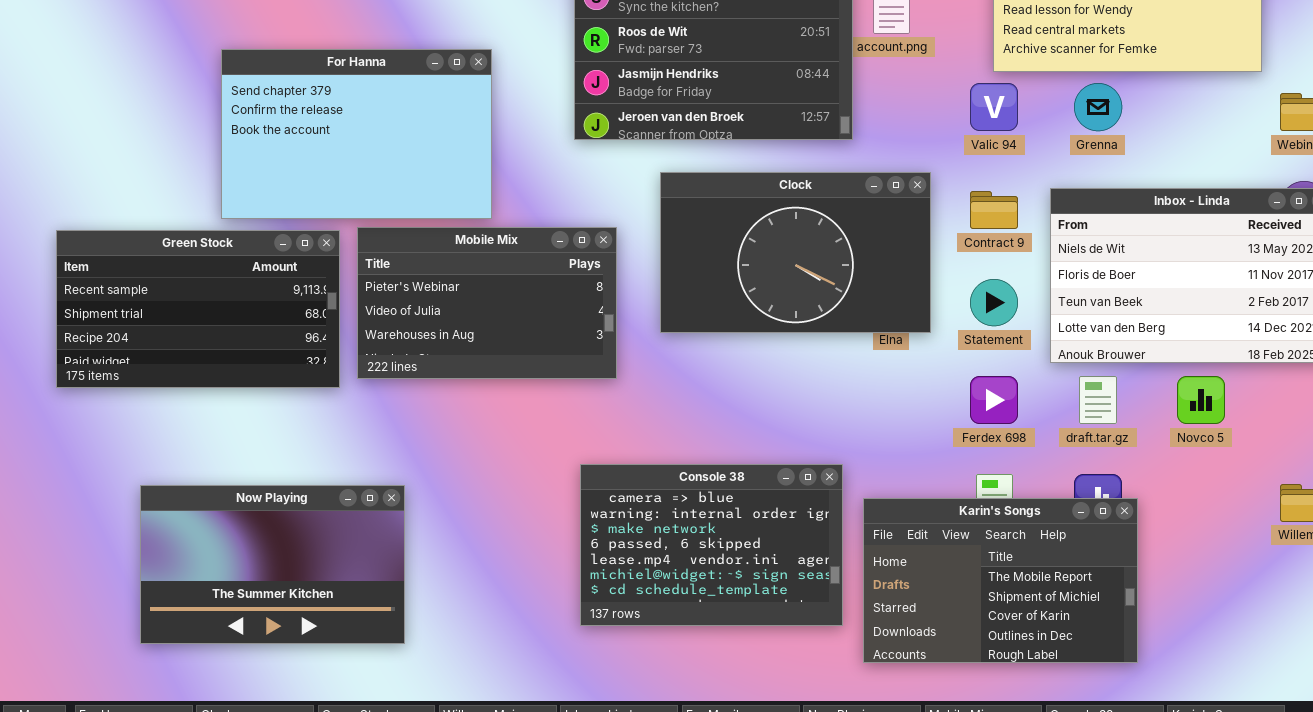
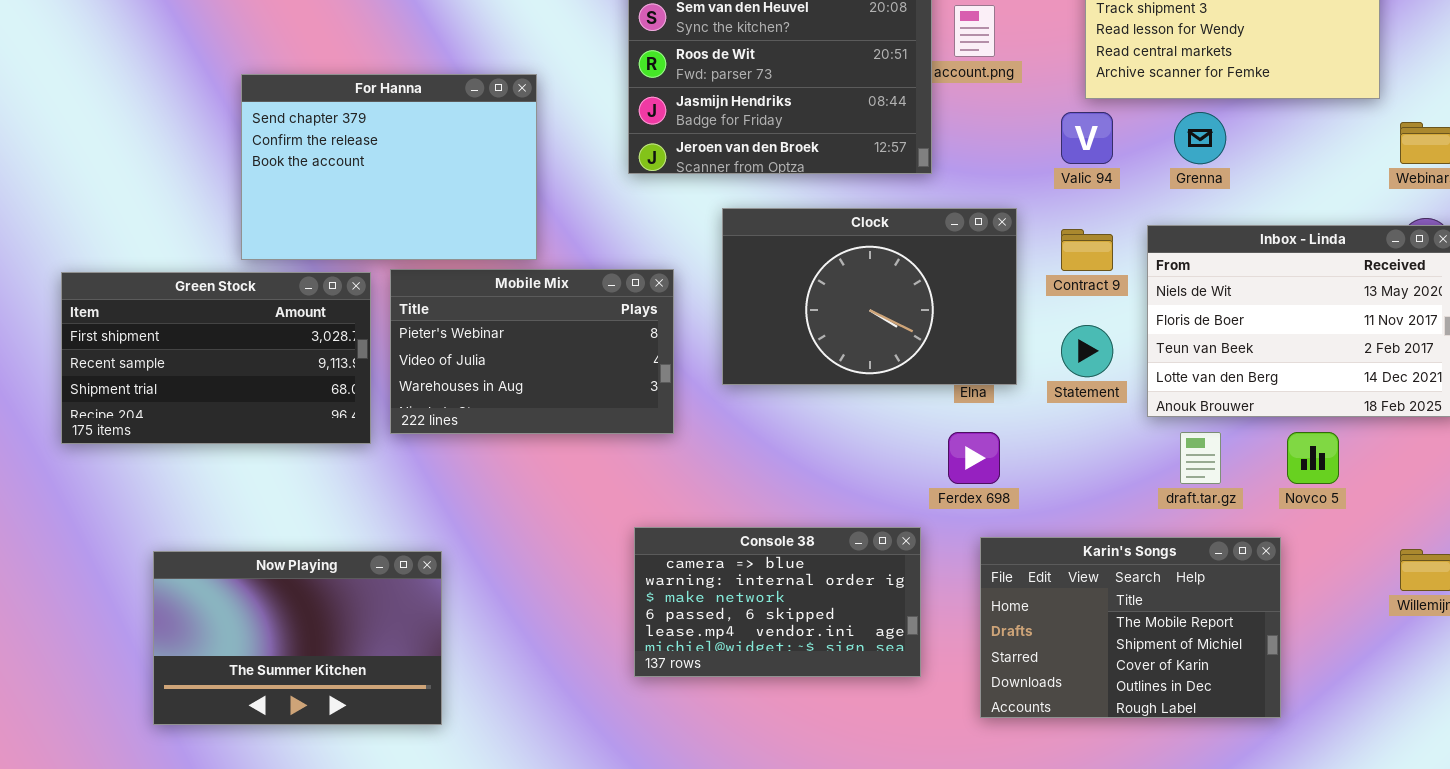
Green Stock: [56,230,340,388] -> [61,272,371,444], scrolled up 1 row
Ferdex 698: [970,376,1018,424] -> [948,432,1000,484], moved
Console 38: [580,464,843,626] -> [634,527,921,677], resized
Karin's Songs: [863,498,1138,663] -> [980,537,1281,718], moved

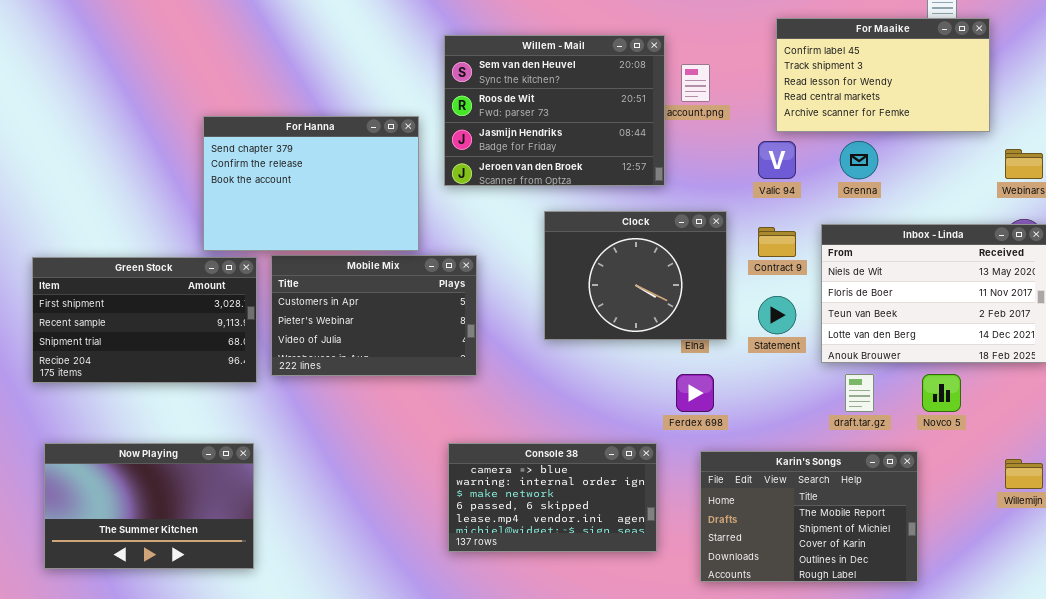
For Hanna: [241,74,537,260] -> [203,116,419,251], moved
Clock: [722,208,1017,385] -> [544,211,727,340], resized
Mobile Mix: [390,269,674,434] -> [271,255,477,376], scrolled up 1 row
Now Playing: [153,551,442,725] -> [44,443,254,569], moved

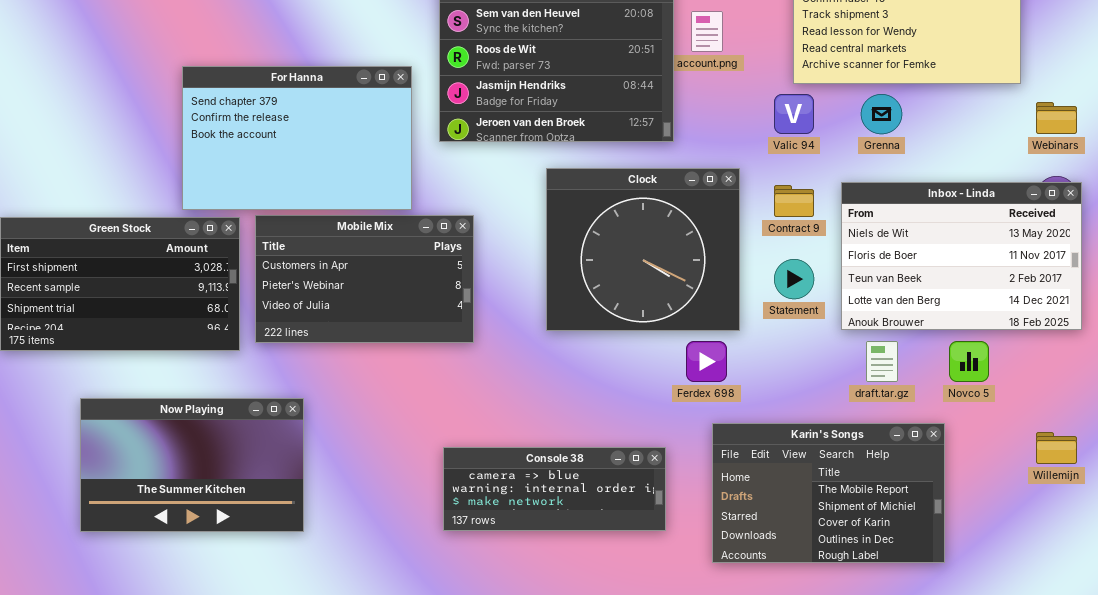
Clock: [544,211,727,340] -> [546,168,740,331], resized
Now Playing: [44,443,254,569] -> [80,398,304,532], moved
Console 38: [448,443,657,552] -> [443,447,666,531], resized

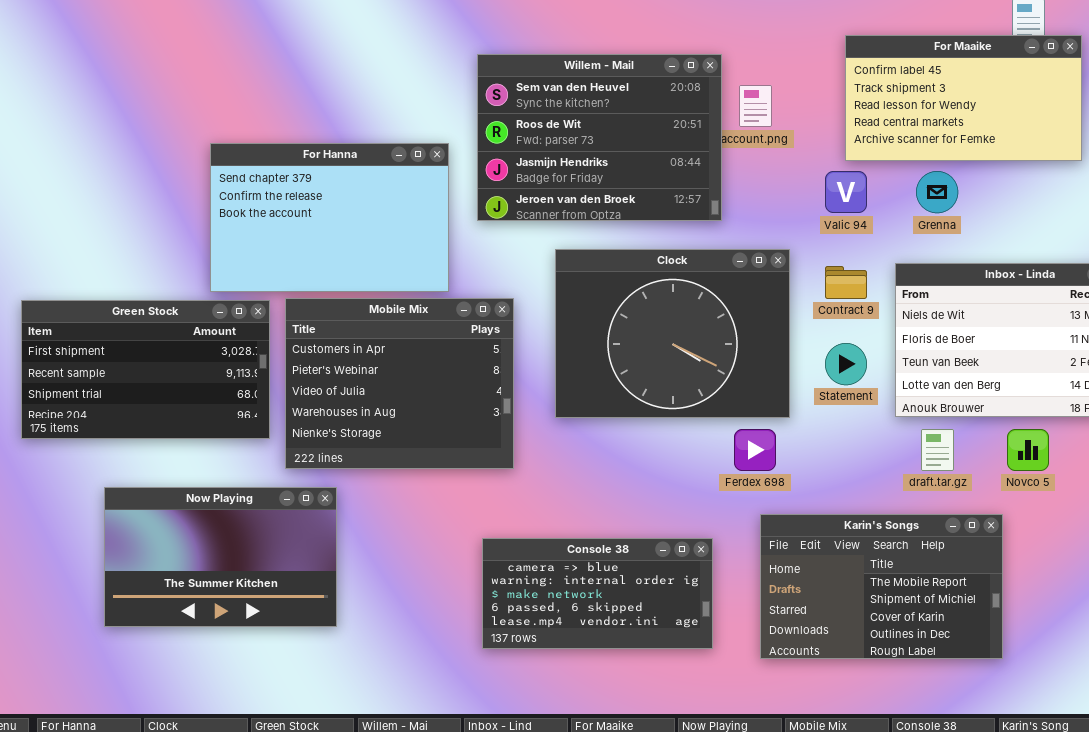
Clock: [546,168,740,331] -> [555,249,790,418], resized
Mobile Mix: [255,215,474,343] -> [285,298,514,469], resized
Console 38: [443,447,666,531] -> [482,538,713,649], resized

